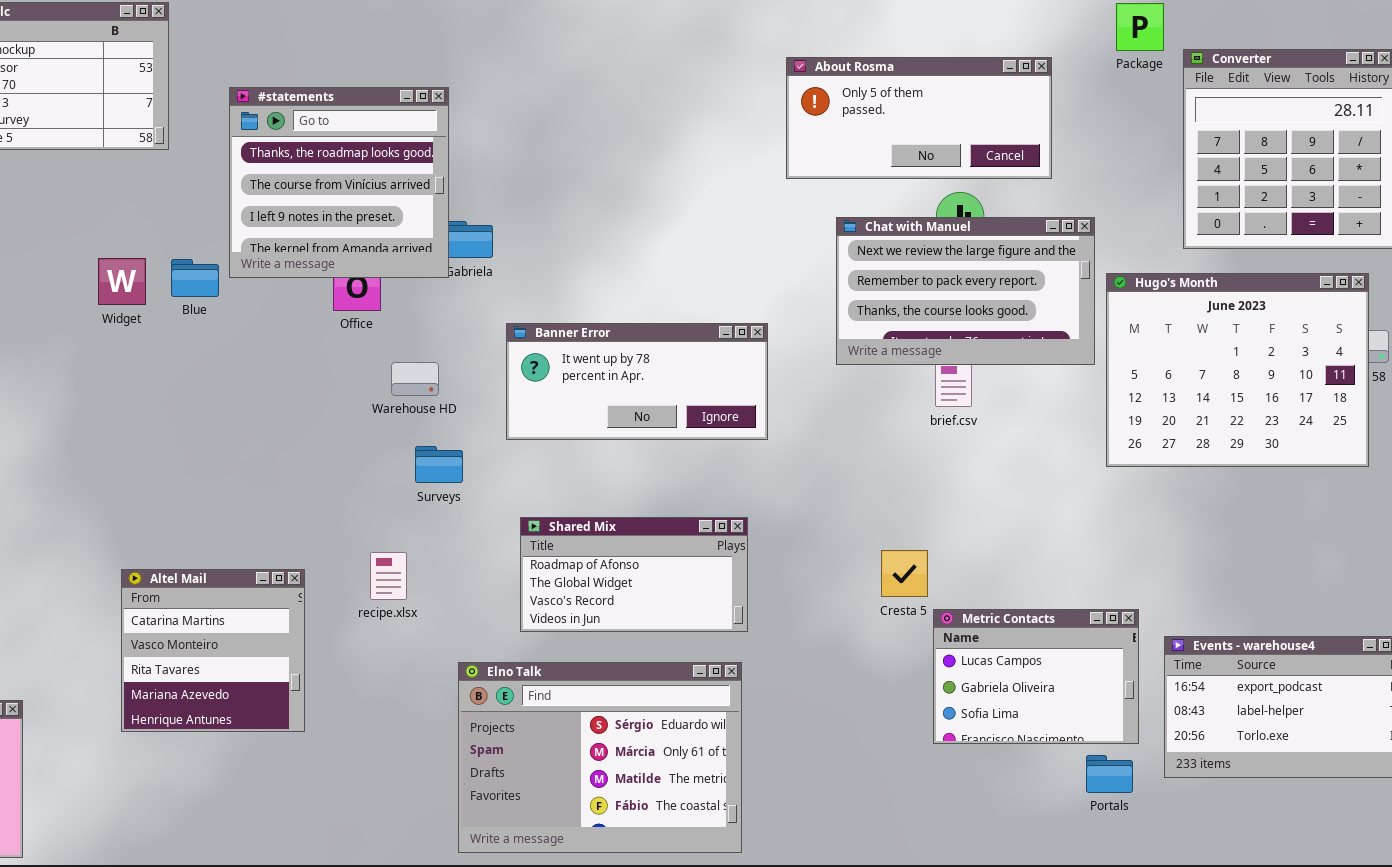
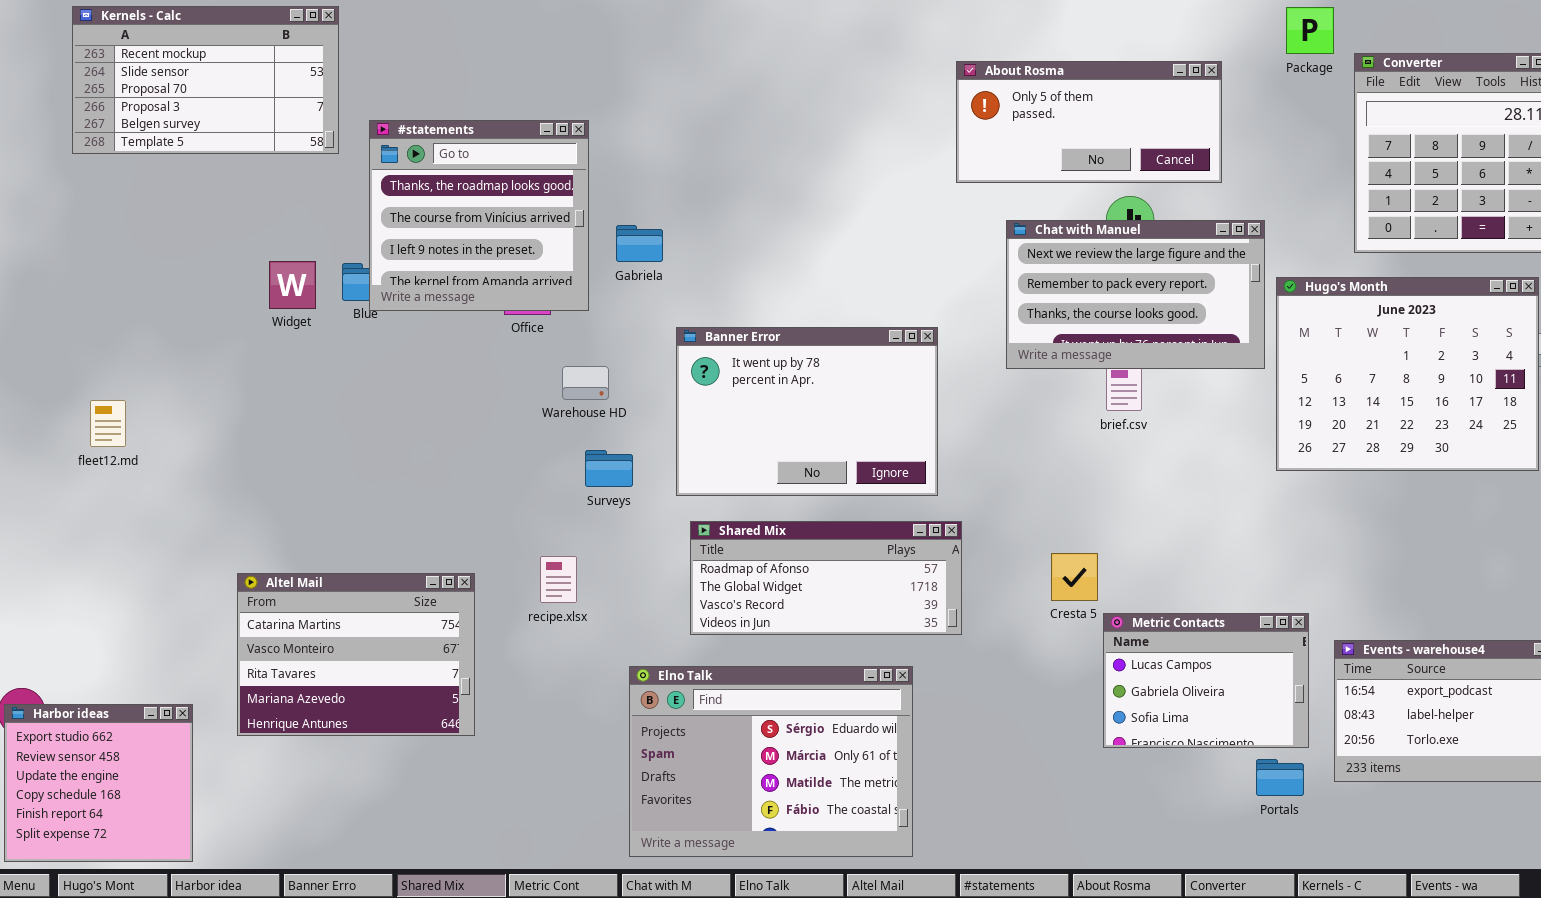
#statements: [229,87,449,278] -> [369,120,589,311], moved
Banner Error: [506,323,768,440] -> [676,327,938,496], resized
Shared Mix: [520,517,748,632] -> [690,521,962,635], resized
Altel Mail: [121,569,305,732] -> [237,573,475,736], resized

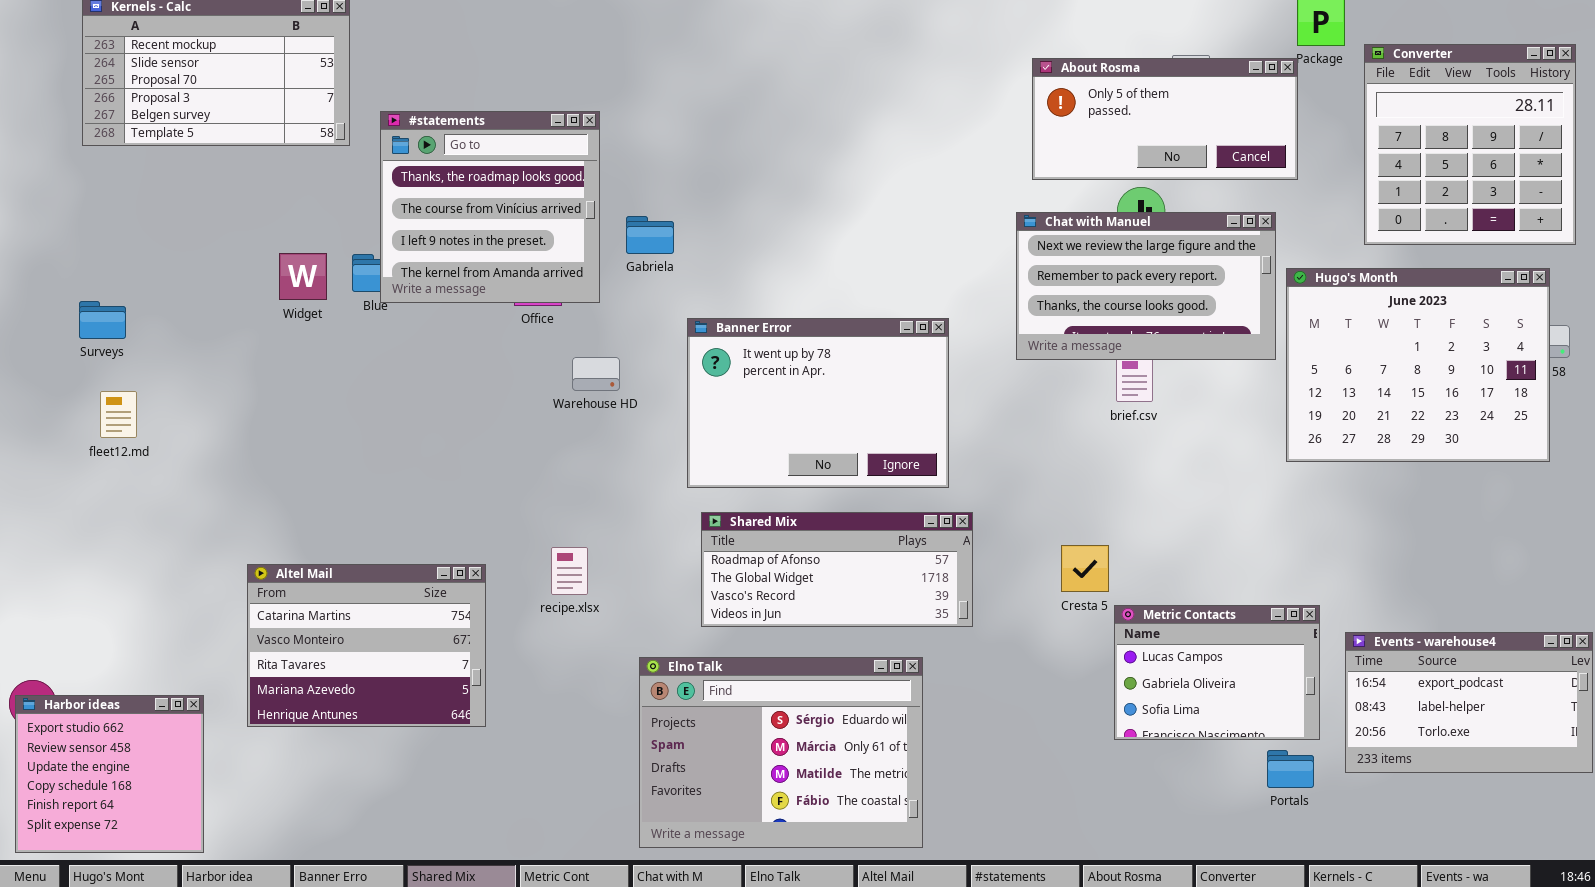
About Rosma: [956,61,1222,183] -> [1032,58,1298,180], moved
Surveys: [585,450,633,487] -> [79,301,126,339], moved

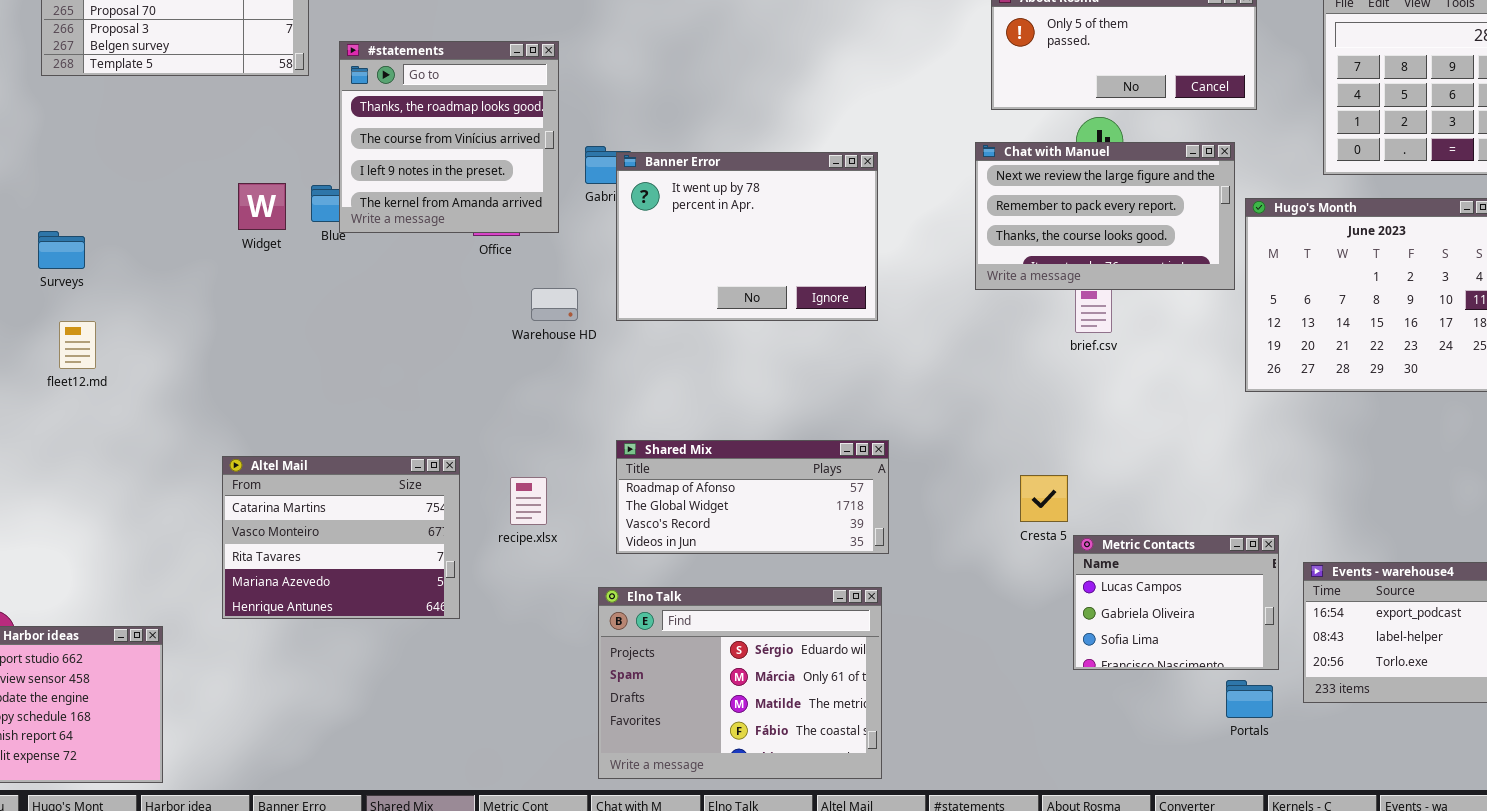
Banner Error: [687,318,949,488] -> [616,152,878,321], moved
Shared Mix: [701,512,973,627] -> [616,440,889,554], moved
Altel Mail: [247,564,486,727] -> [222,456,460,619], moved

